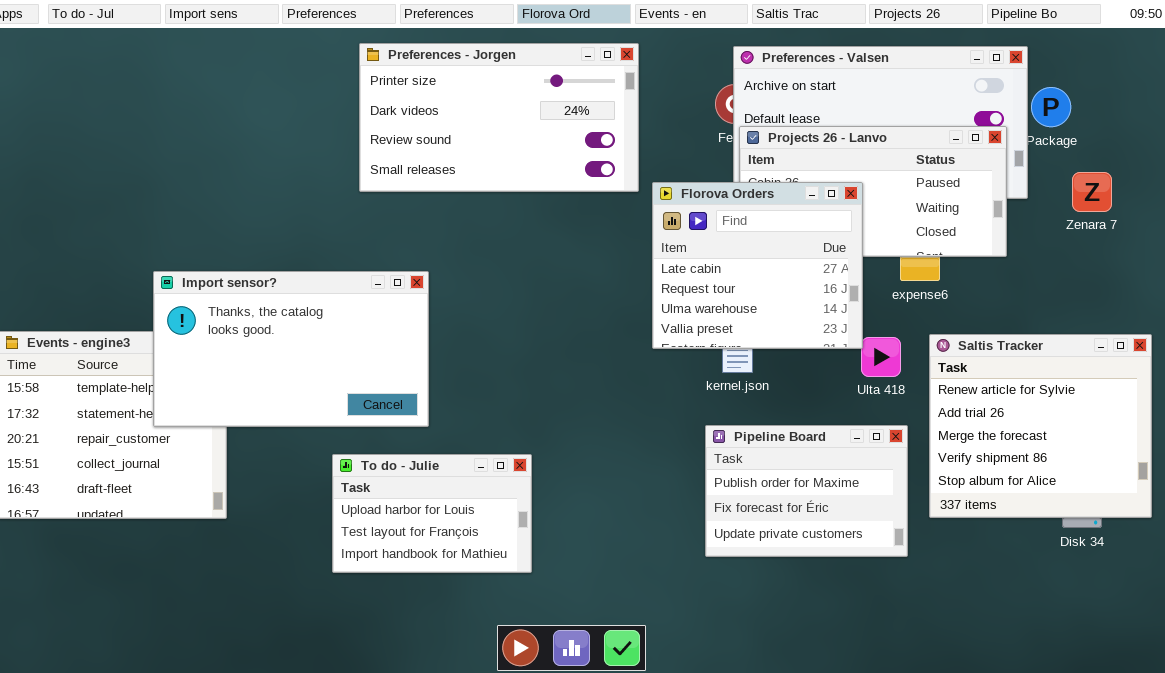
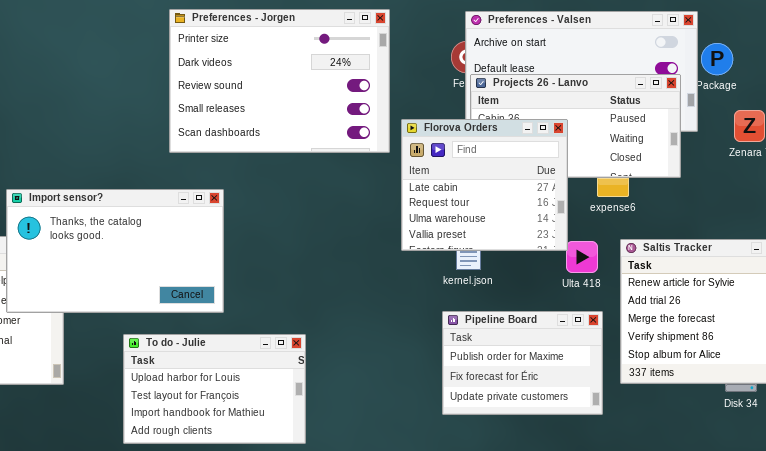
Preferences - Jorgen: [359,43,639,192] -> [169,9,390,153], resized
To do - Julie: [332,454,532,573] -> [123,334,306,444], resized

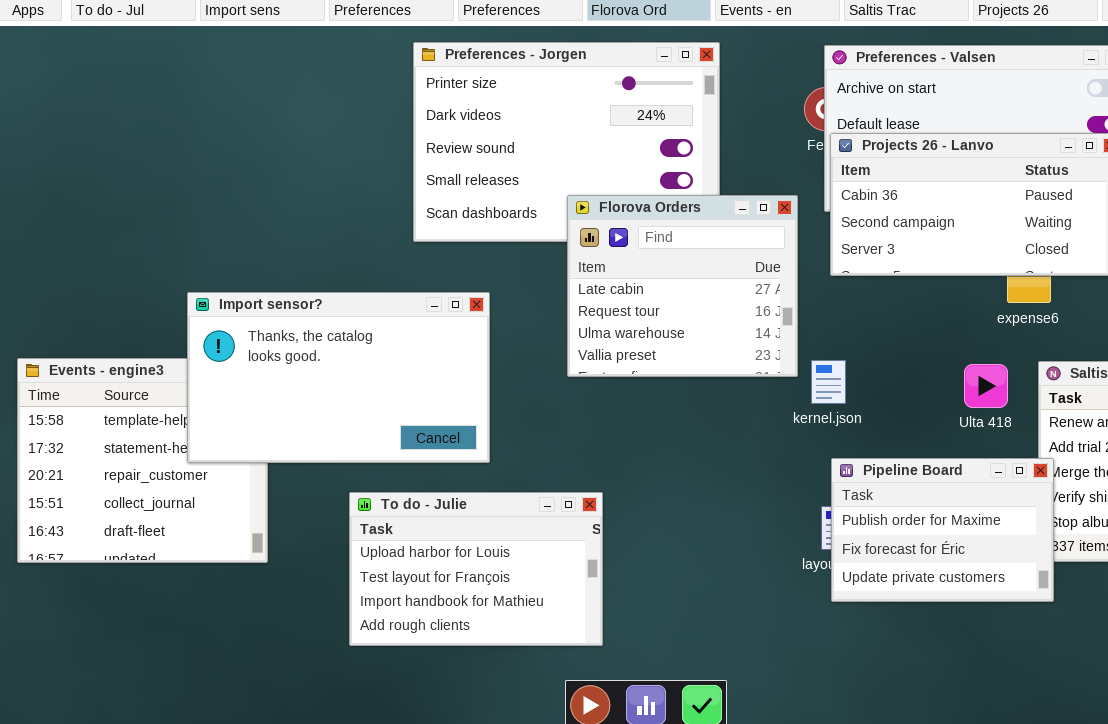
Florova Orders: [401,119,568,251] -> [567,195,798,377], moved
Pipeline Board: [442,311,603,415] -> [831,458,1054,602], moved

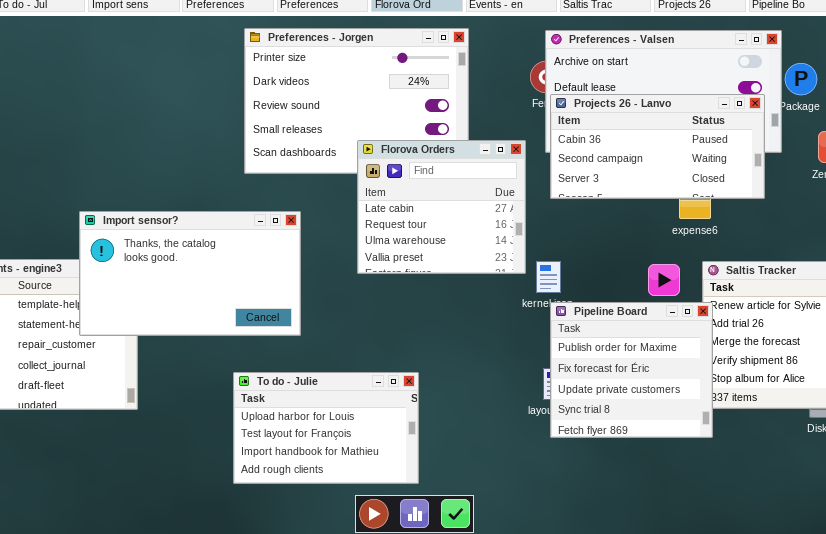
Pipeline Board: [831,458,1054,602] -> [550,302,713,438], resized
To do - Julie: [349,492,603,646] -> [233,372,419,484], moved

